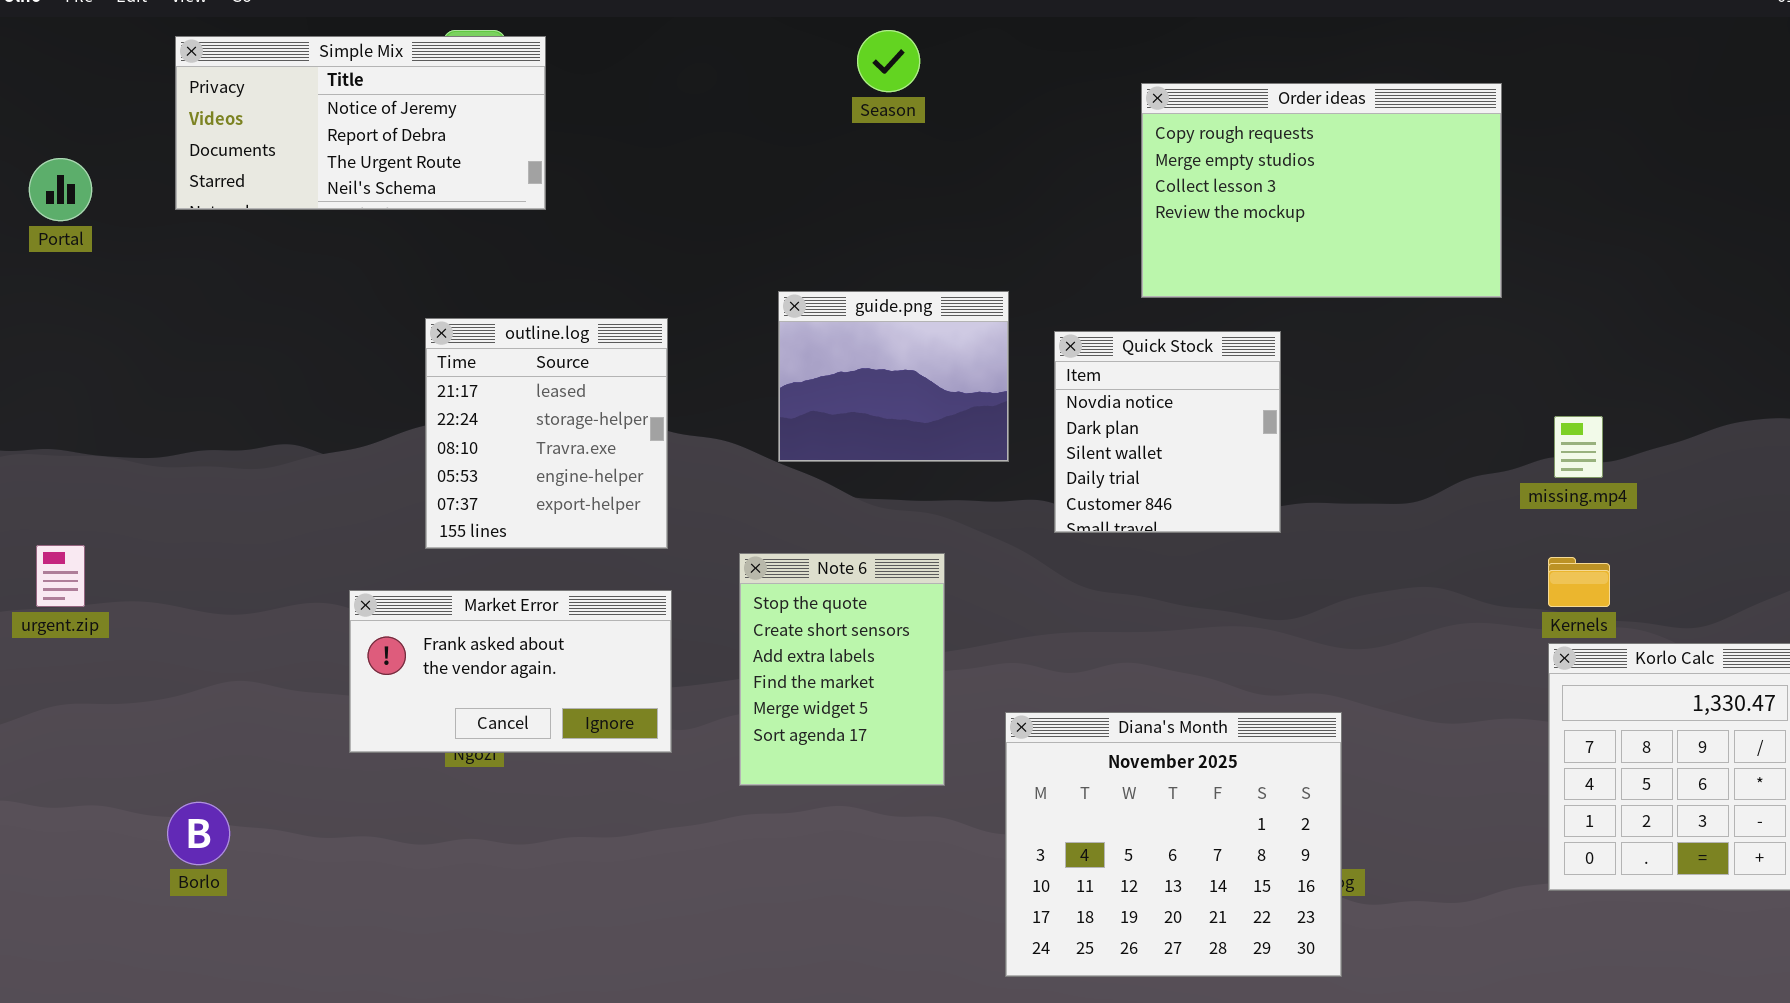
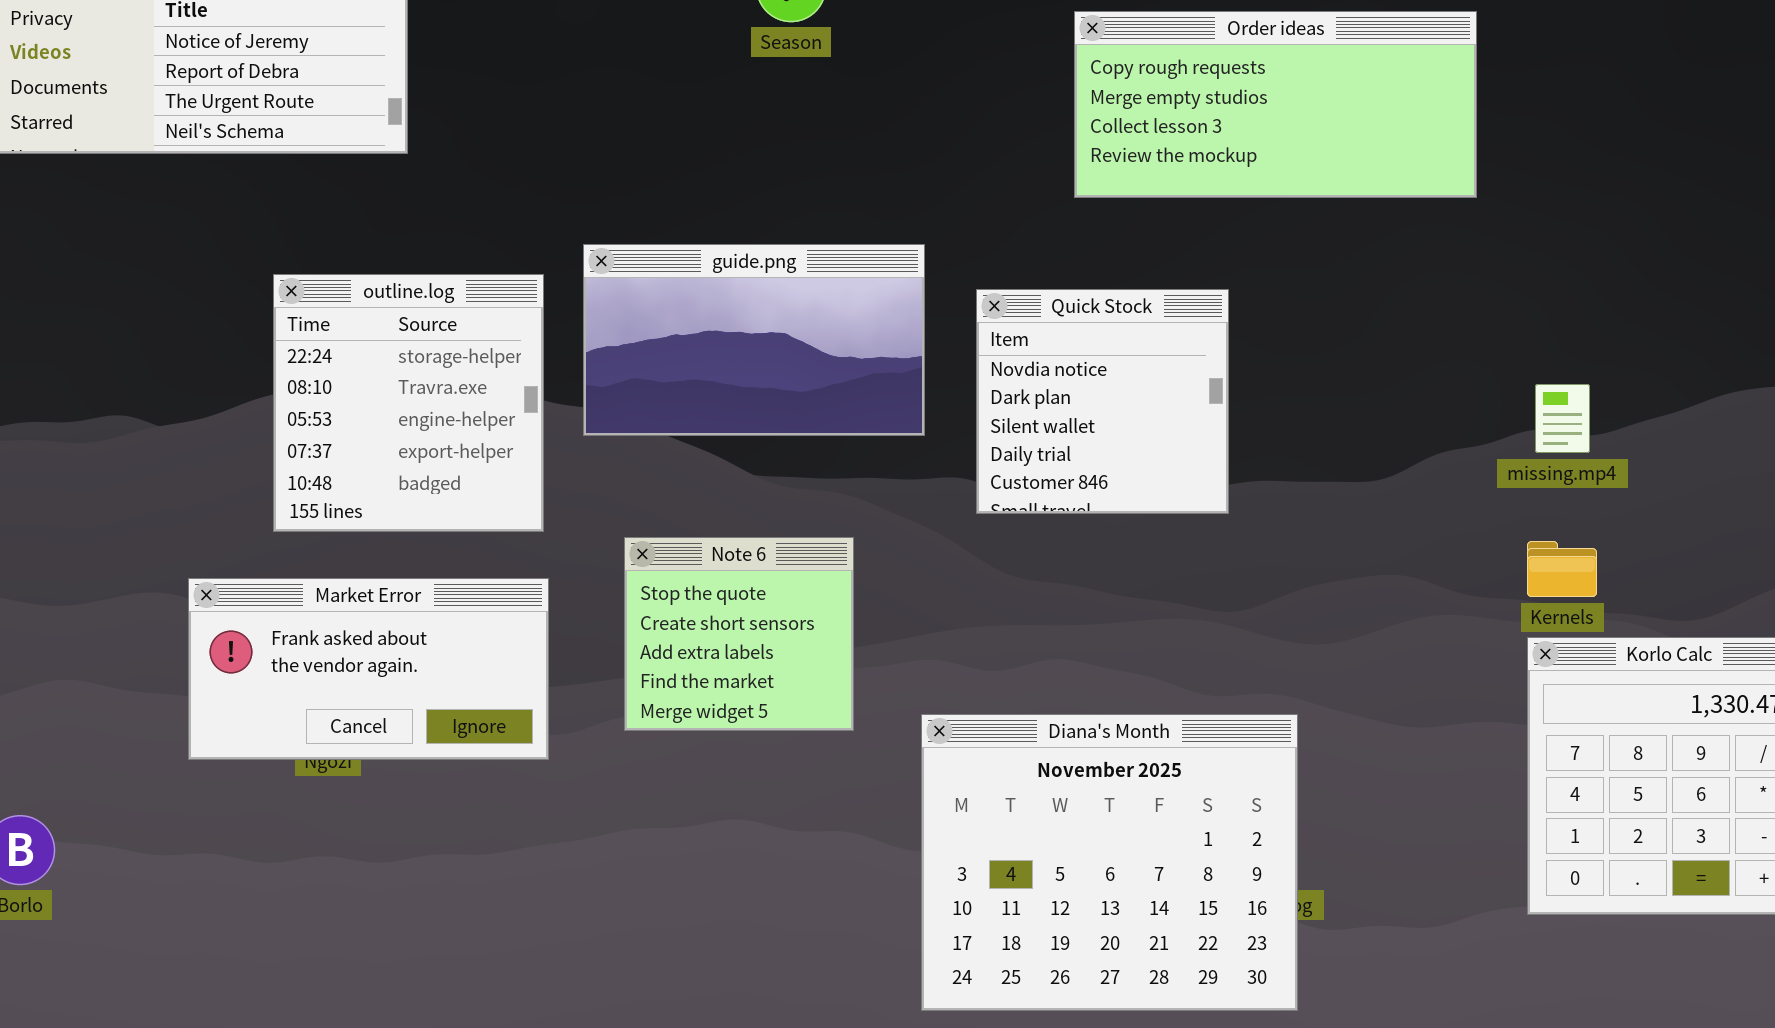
Order ideas: [1141,83,1502,298] -> [1074,11,1477,198], resized
guide.png: [778,291,1009,462] -> [583,244,925,436], resized
outline.log: [425,318,668,549] -> [273,274,544,532], scrolled down 1 row
Note 6: [739,553,945,786] -> [624,537,854,731], resized

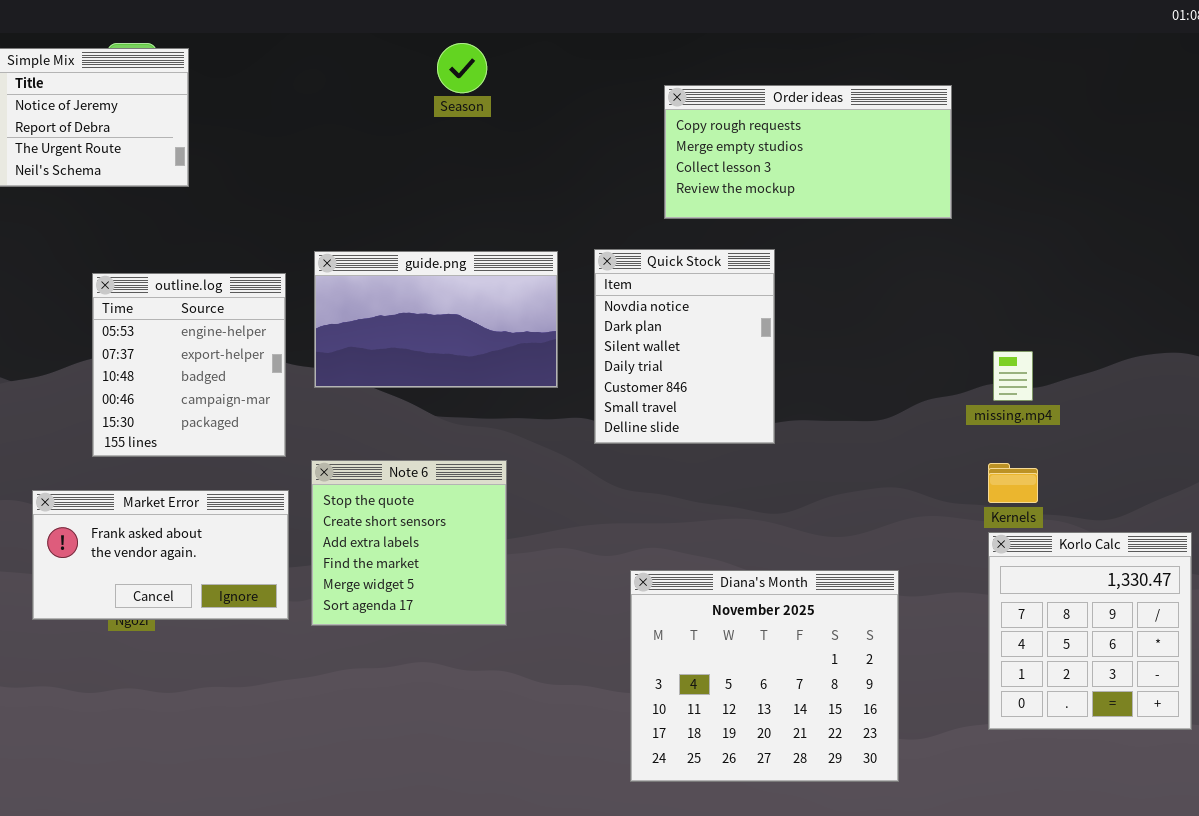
outline.log: [273,274,544,532] -> [92,273,286,457], scrolled down 2 rows
Quick Stock: [976,289,1229,514] -> [594,249,775,444], resized
Note 6: [624,537,854,731] -> [311,460,507,626], resized
Diana's Month: [921,714,1298,1011] -> [630,570,899,782], moved

